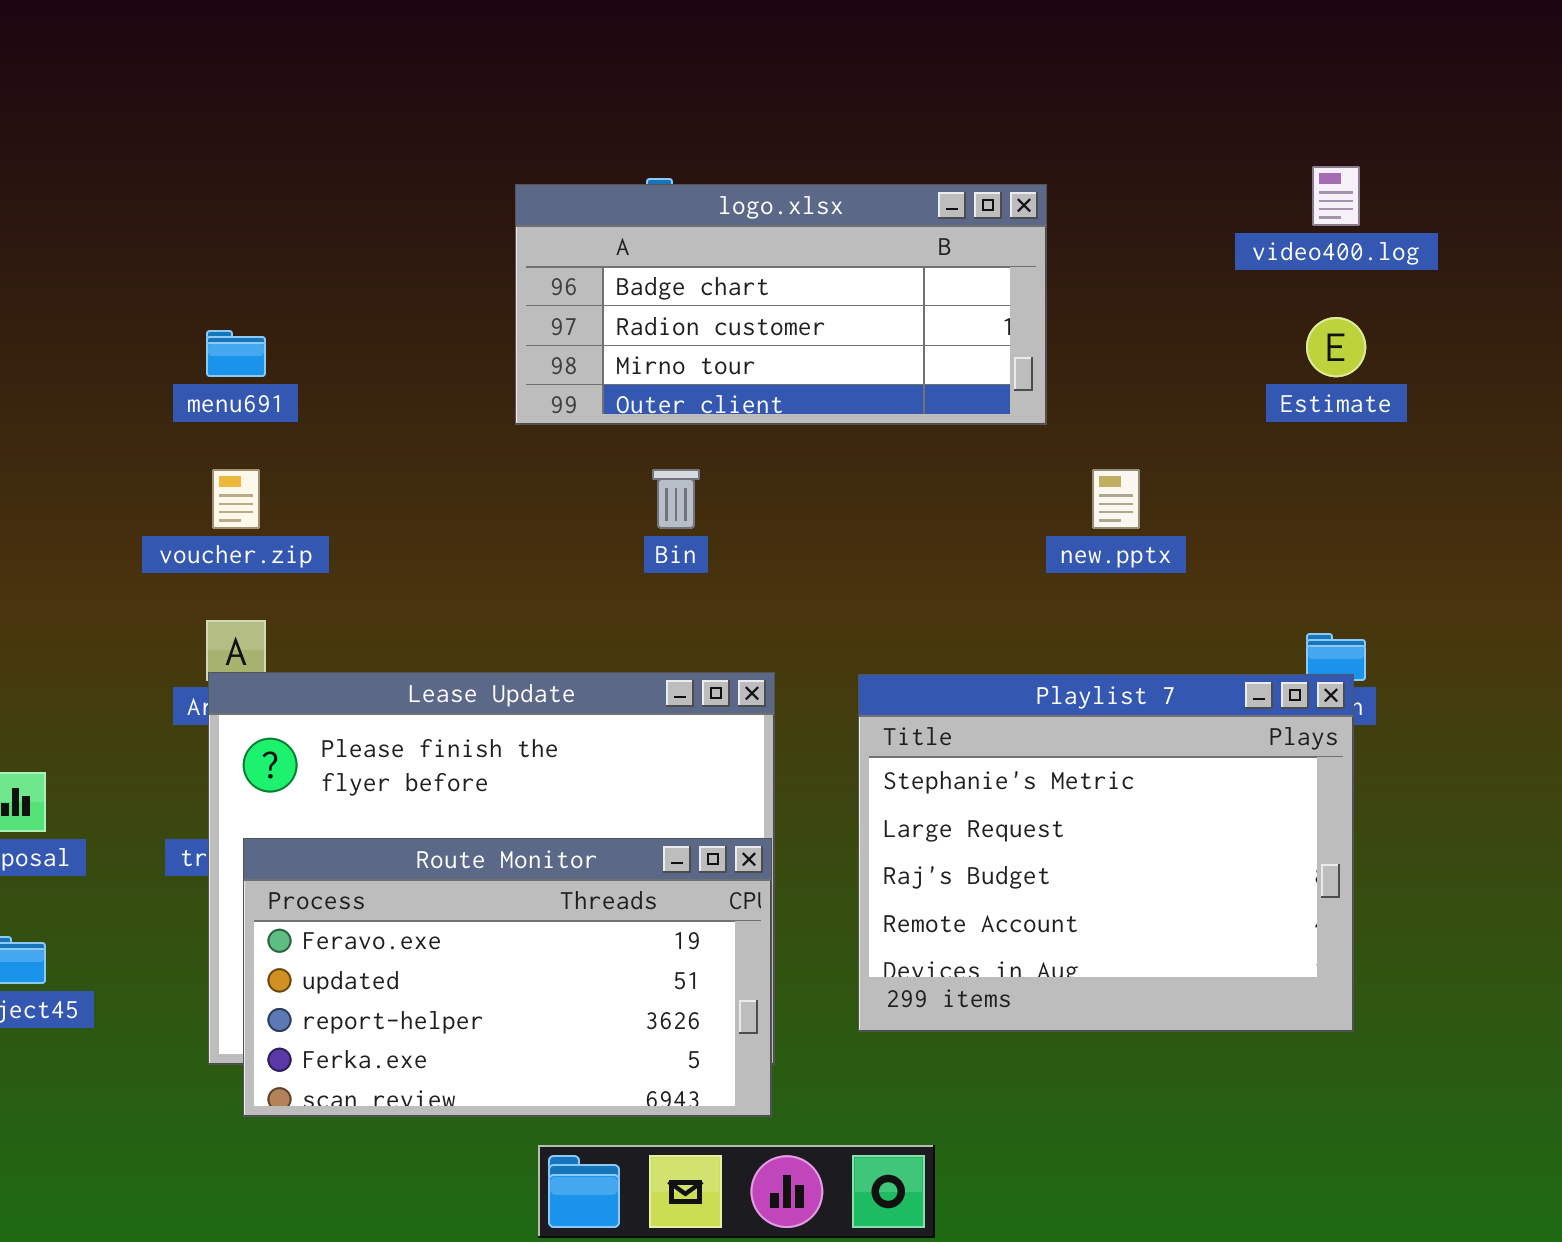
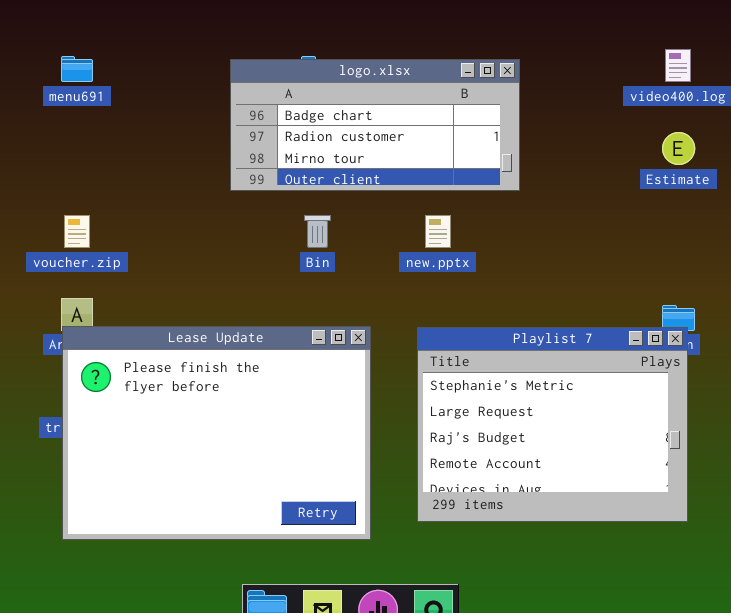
menu691: [206,330,266,377] -> [61,56,93,82], moved
new.pptx: [1092,469,1140,529] -> [425,215,451,248], moved
Route Monitor: [243,838,772,1117] -> none, closed

